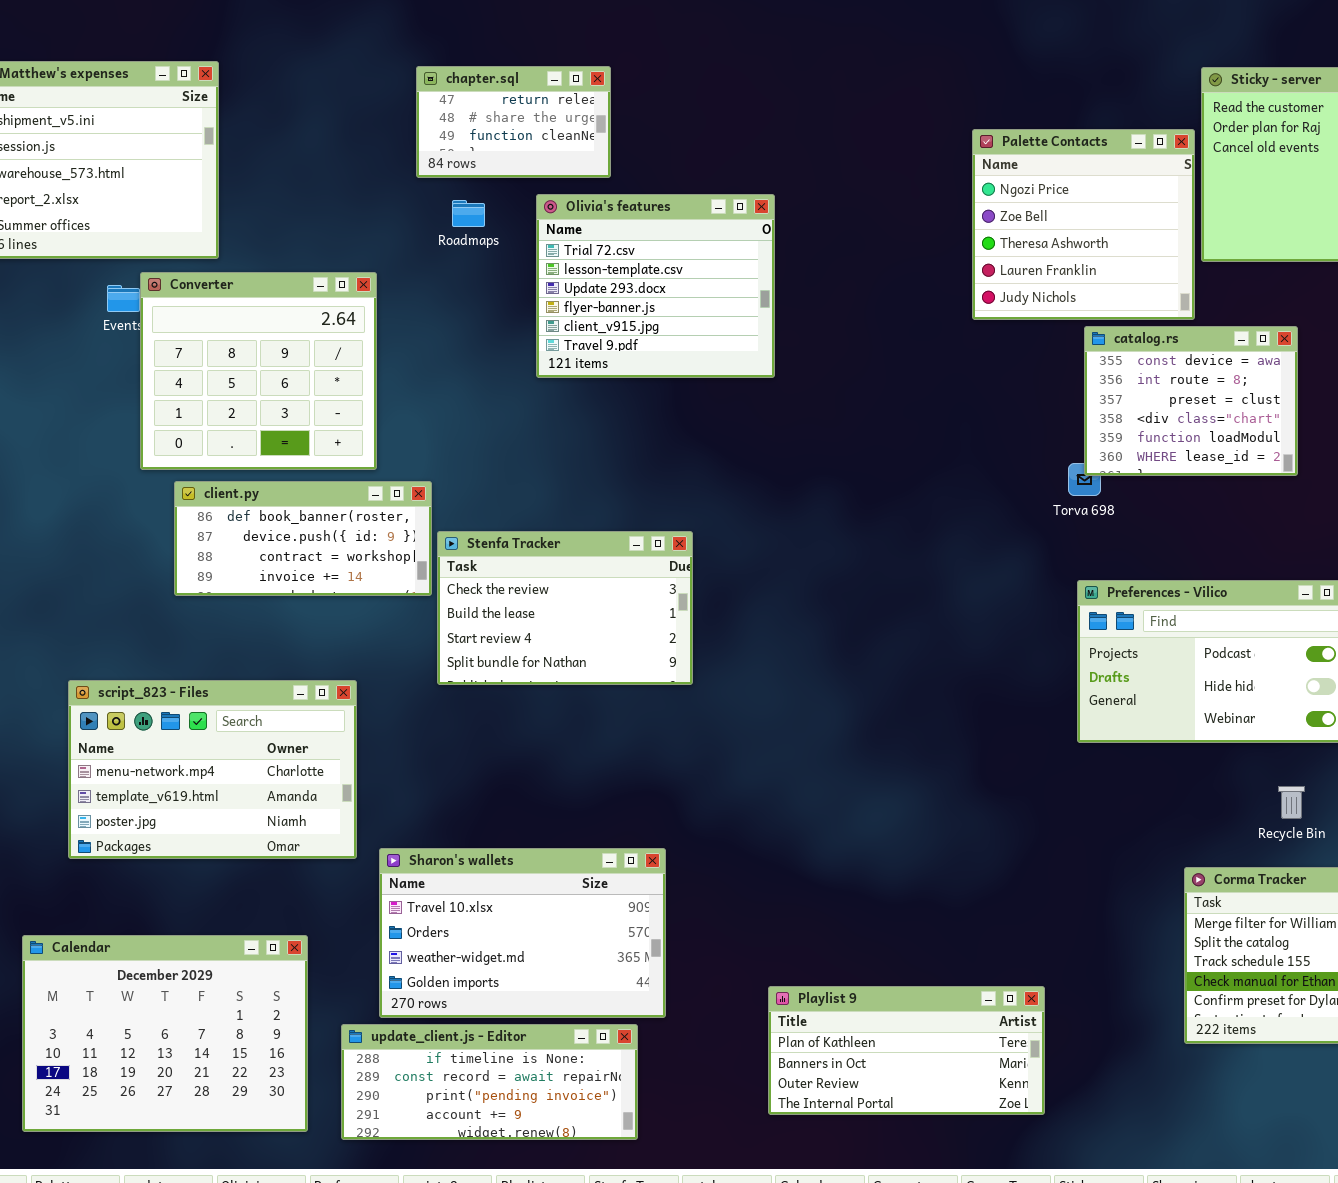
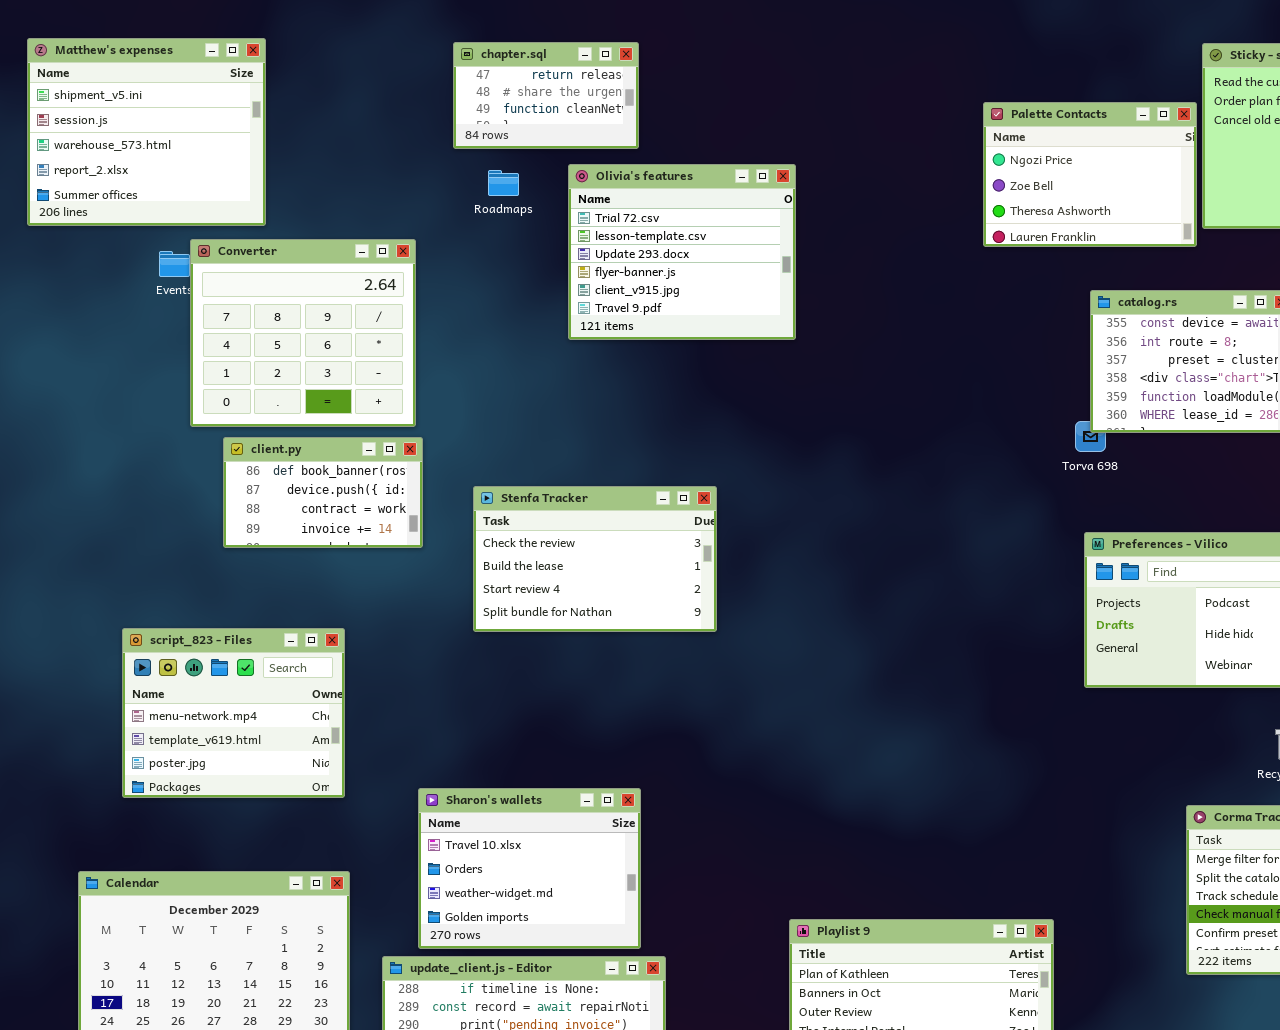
Palette Contacts: [972,129,1195,320] -> [983,102,1197,247], resized
client.py: [174,481,432,596] -> [223,437,423,548], resized
script_823 - Files: [68,680,357,859] -> [122,628,345,798], resized
Sharon's wallets: [379,848,666,1018] -> [418,788,641,949], resized

